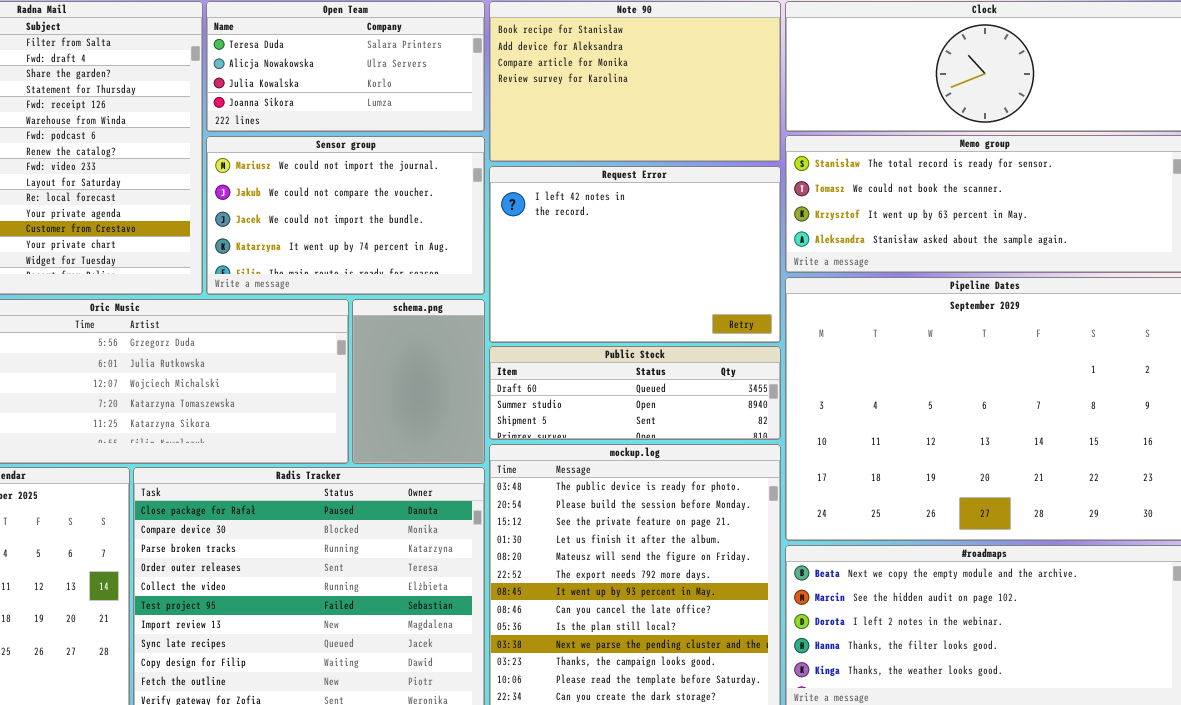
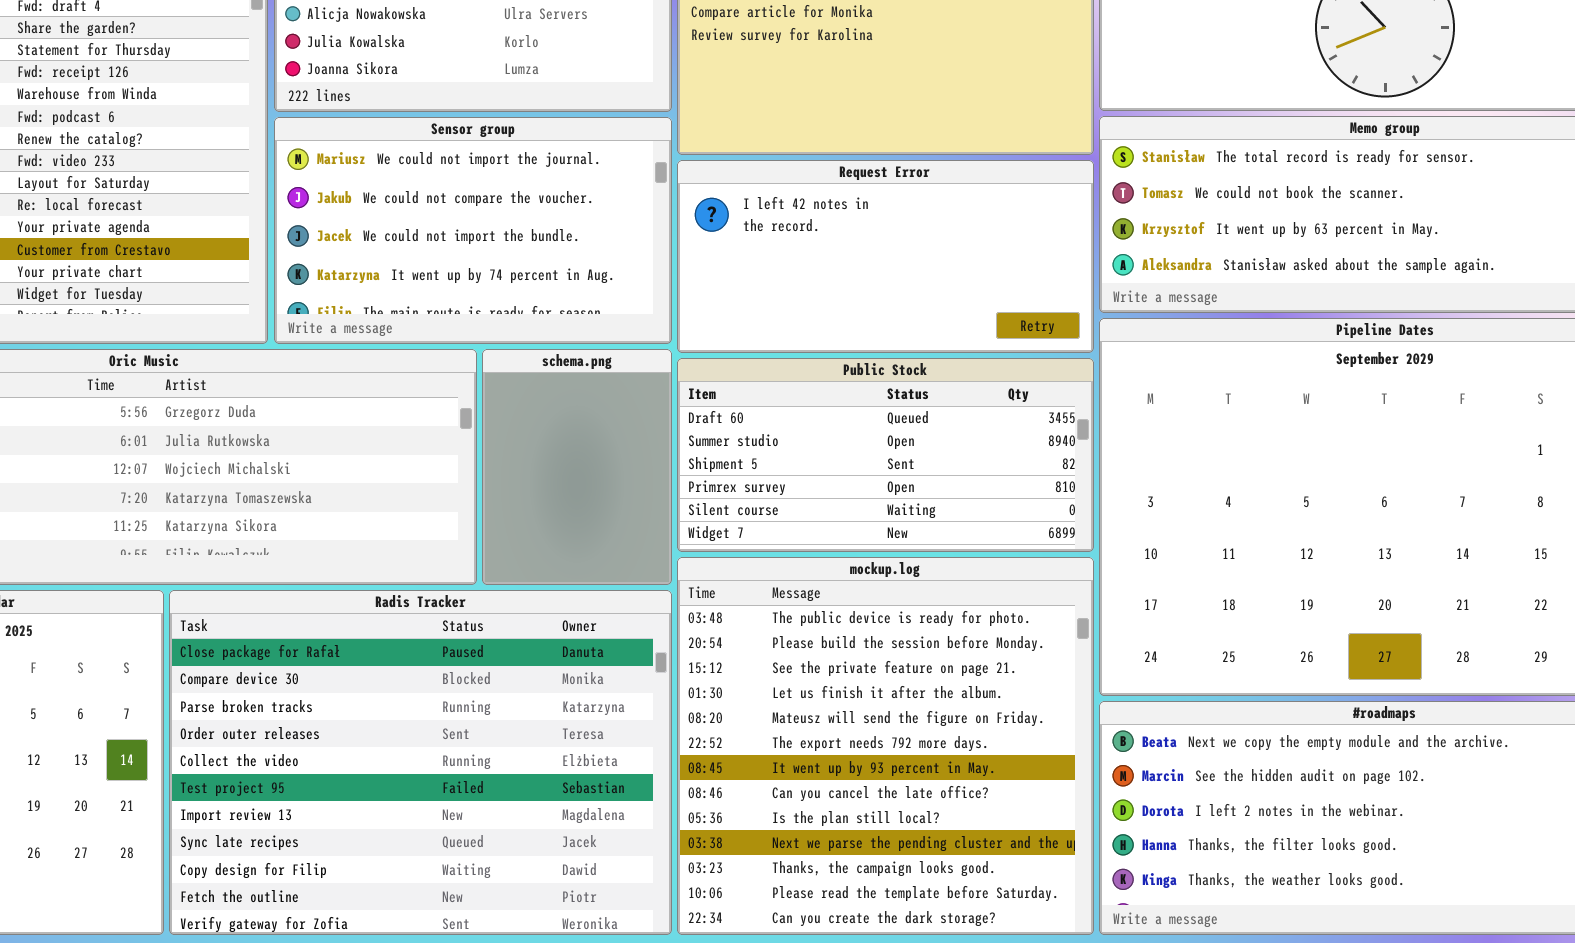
Request Error: [489,166,781,343] -> [677,160,1094,353], resized
Public Stock: [489,346,781,440] -> [677,358,1094,552], resized

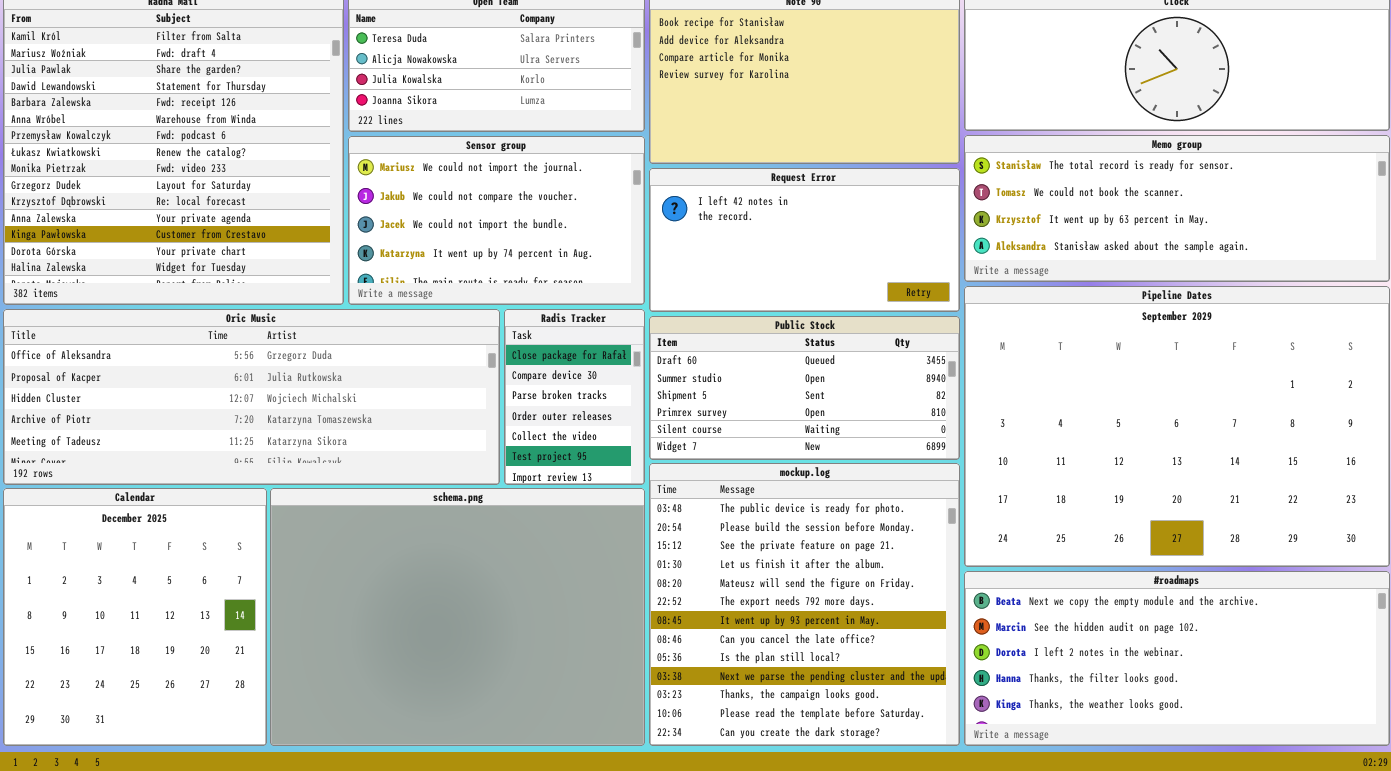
schema.png: [482,349,672,585] -> [270,488,645,746], moved, resized
Radis Tracker: [169,590,672,935] -> [504,309,645,485], moved, resized

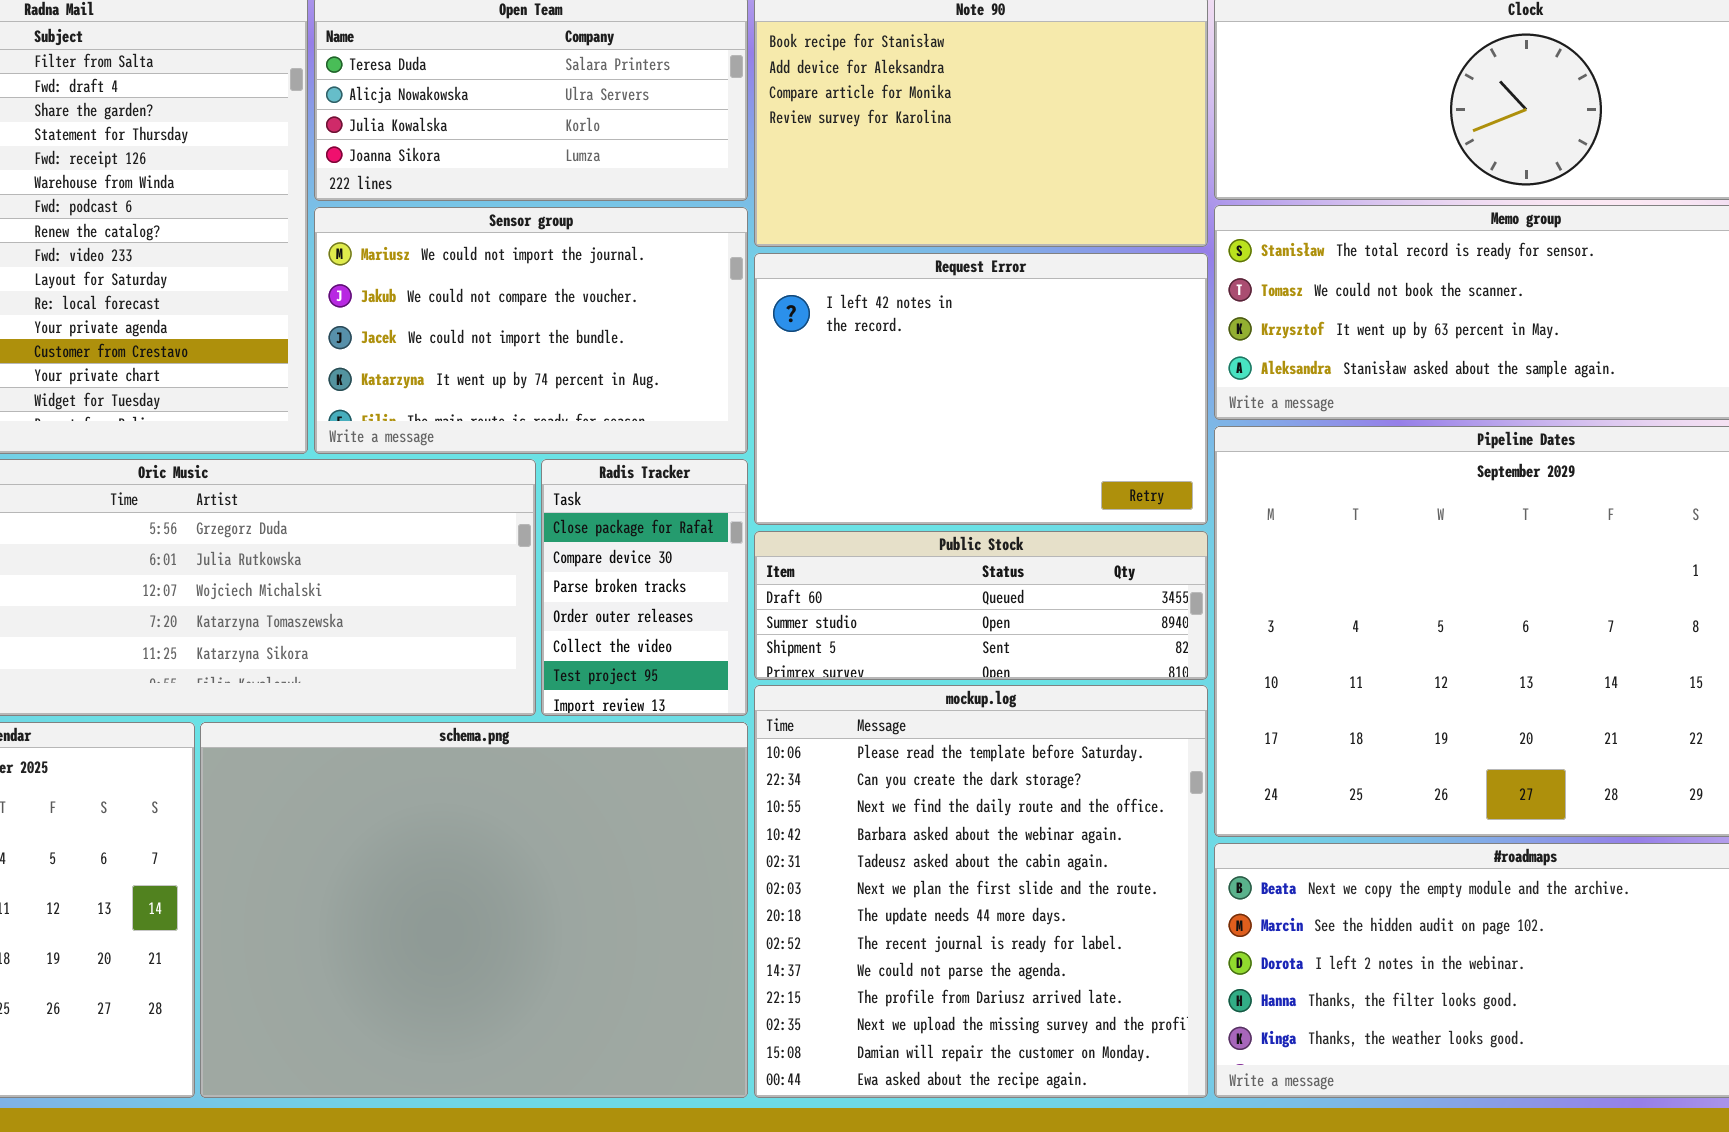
Request Error: [649,168,960,312] -> [754,253,1208,525], resized
Public Stock: [649,316,960,460] -> [754,531,1208,680], resized
mockup.log: [649,463,960,746] -> [754,685,1208,1098], scrolled down 11 rows

